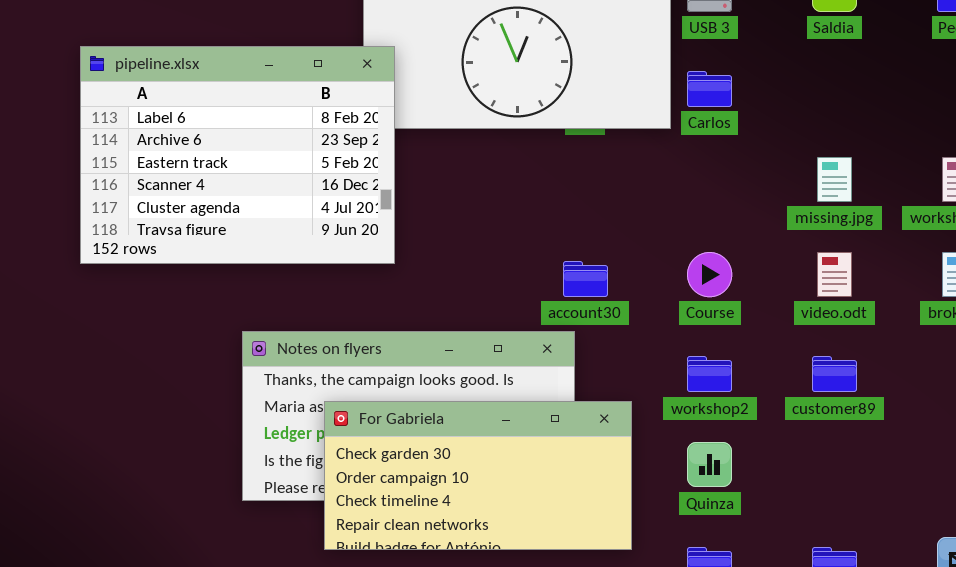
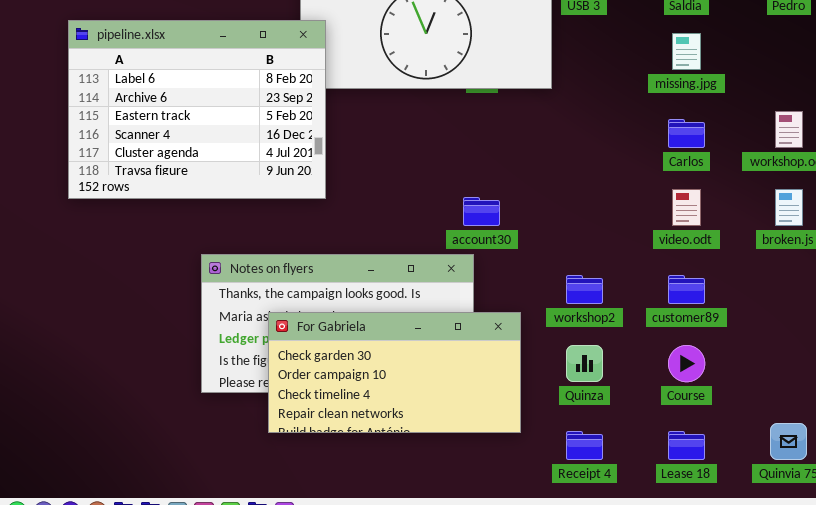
Carlos: [687,71,732,107] -> [668,119,705,148], moved
missing.jpg: [817,157,852,202] -> [672,33,701,70], moved
Course: [687,252,732,297] -> [668,345,705,382], moved

